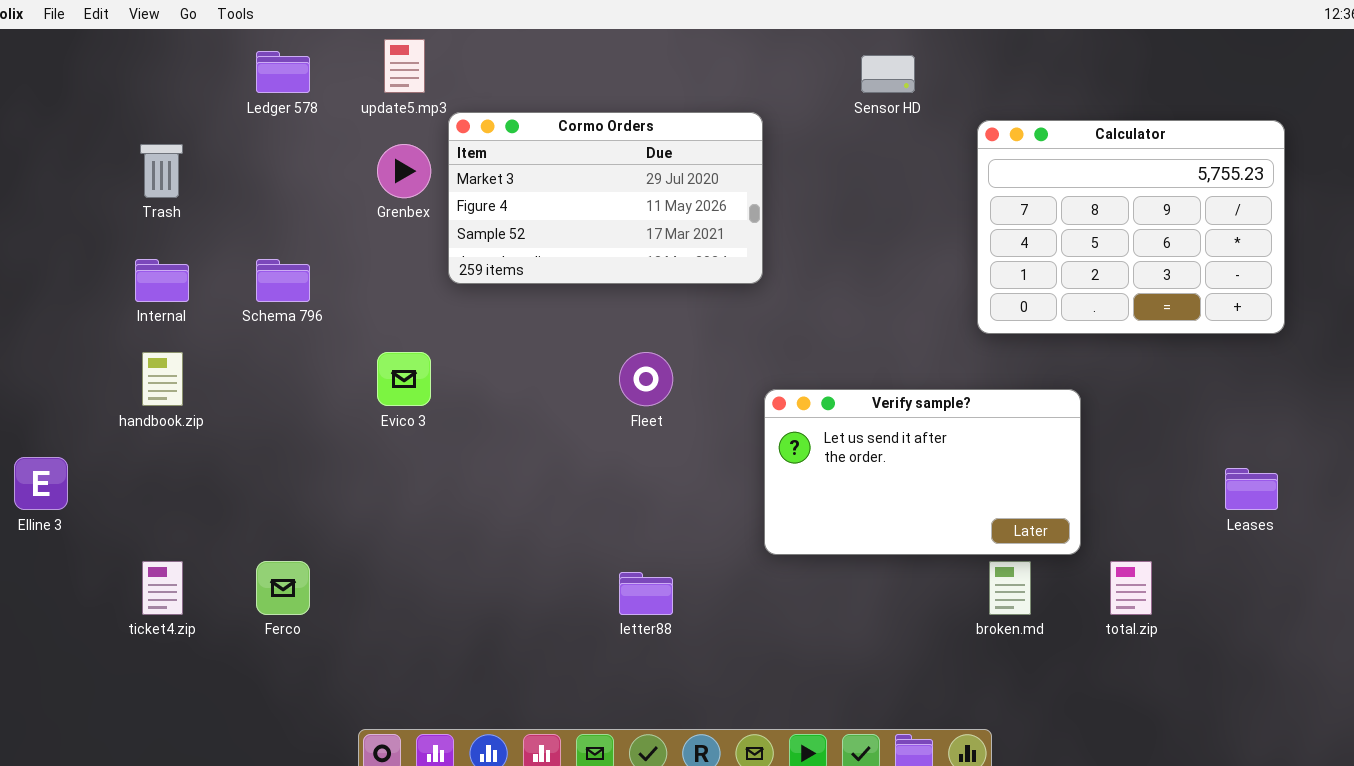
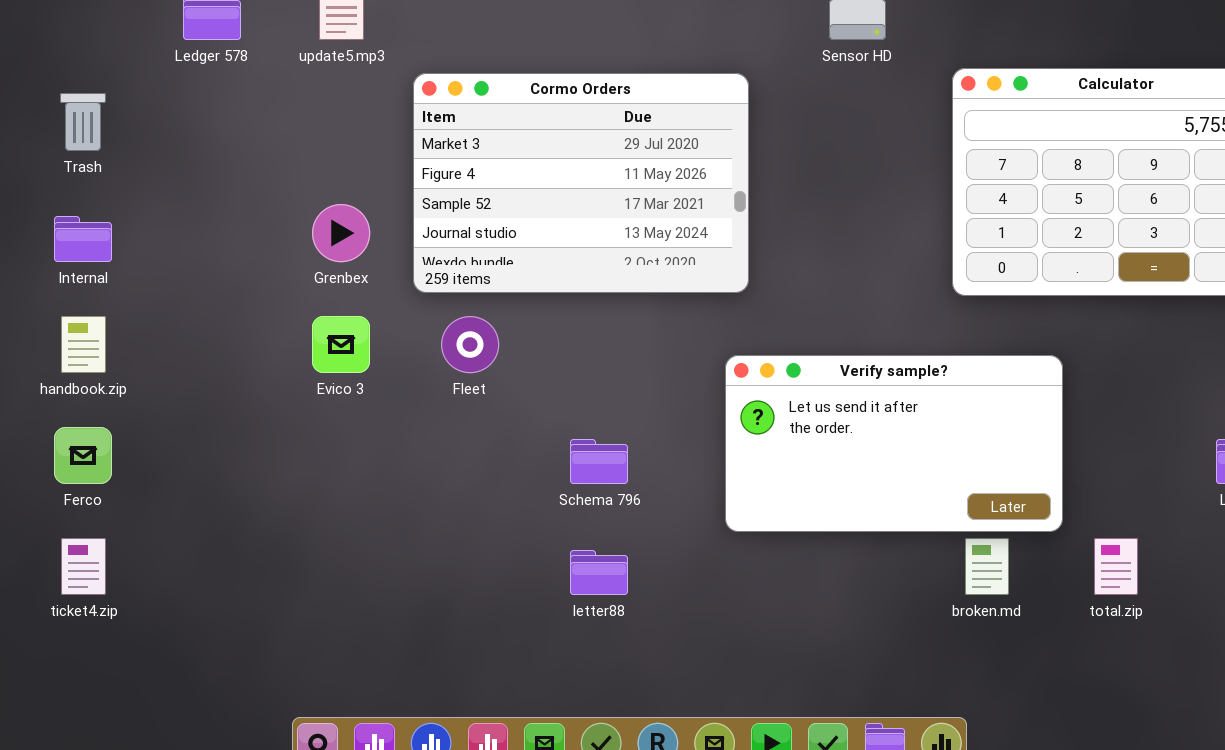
Cormo Orders: [448,112,763,284] -> [413,73,749,293], moved, resized
Grenbex: [377,144,431,198] -> [312,204,370,262], moved
Schema 796: [256,259,310,302] -> [570,439,628,484], moved
Fleet: [619,352,673,406] -> [441,316,499,373], moved
Ferco: [256,561,310,615] -> [54,427,112,484], moved

